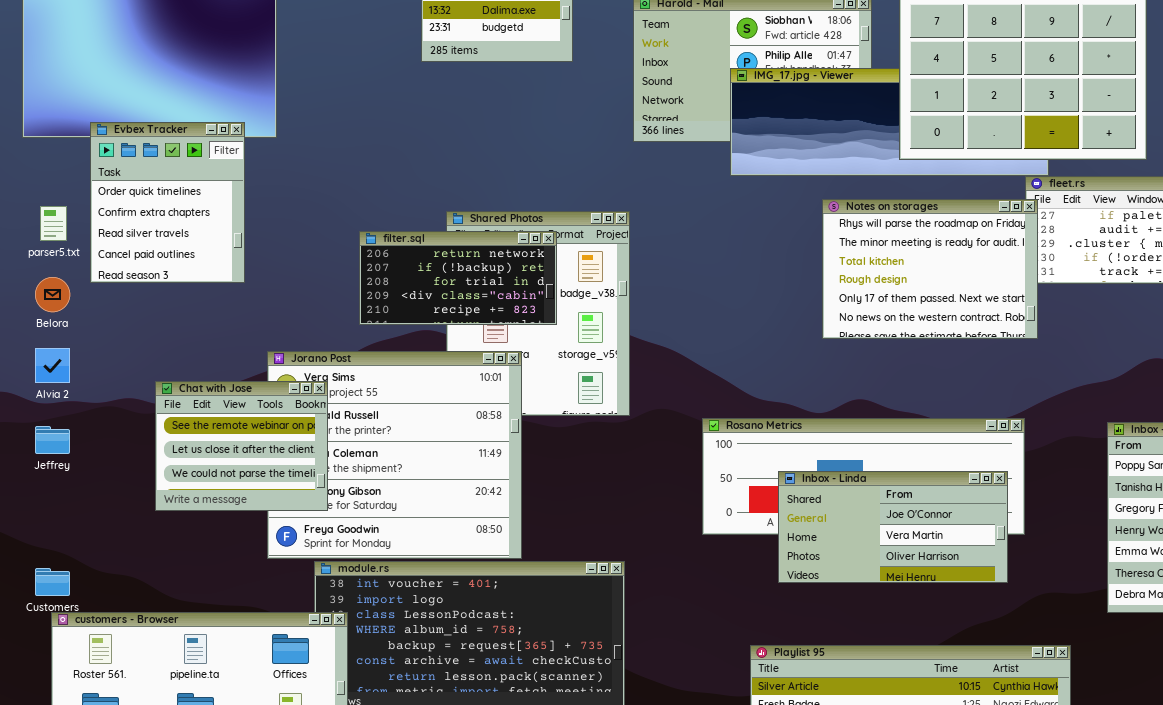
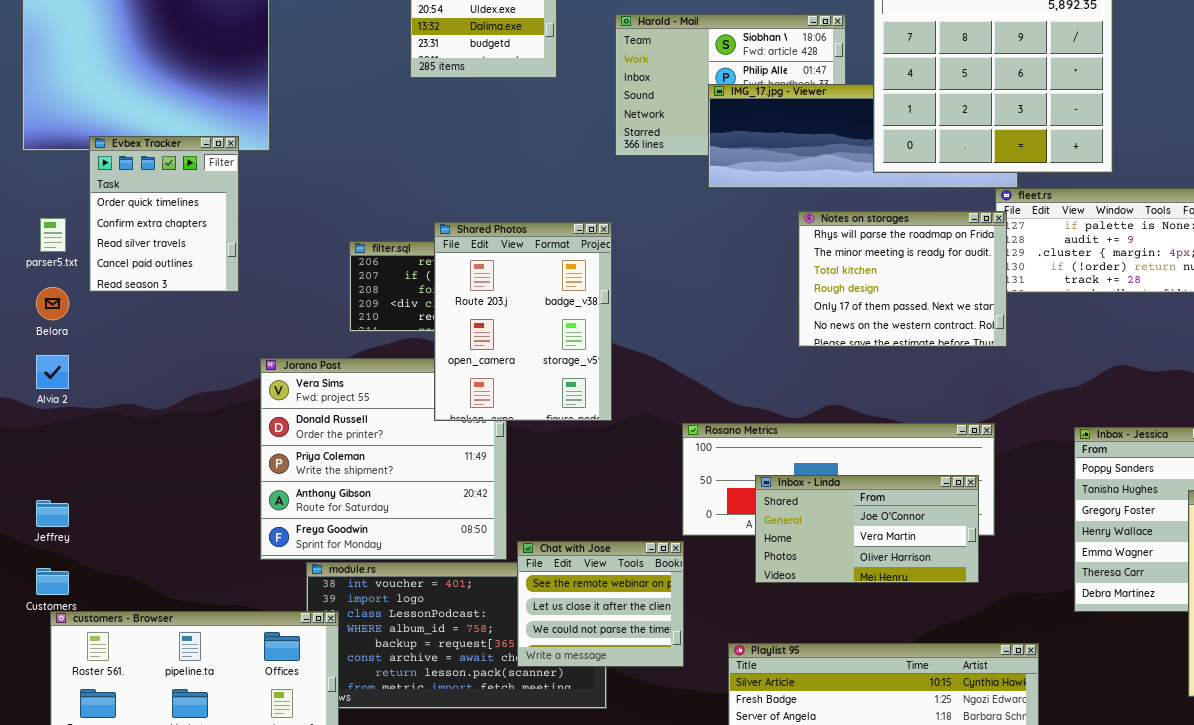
Shared Photos: [446,211,630,416] -> [434,222,612,421], raised
Chat with Jose: [155,381,328,511] -> [517,541,684,667], moved
Jeffrey: [35,426,70,454] -> [36,500,69,527], moved

